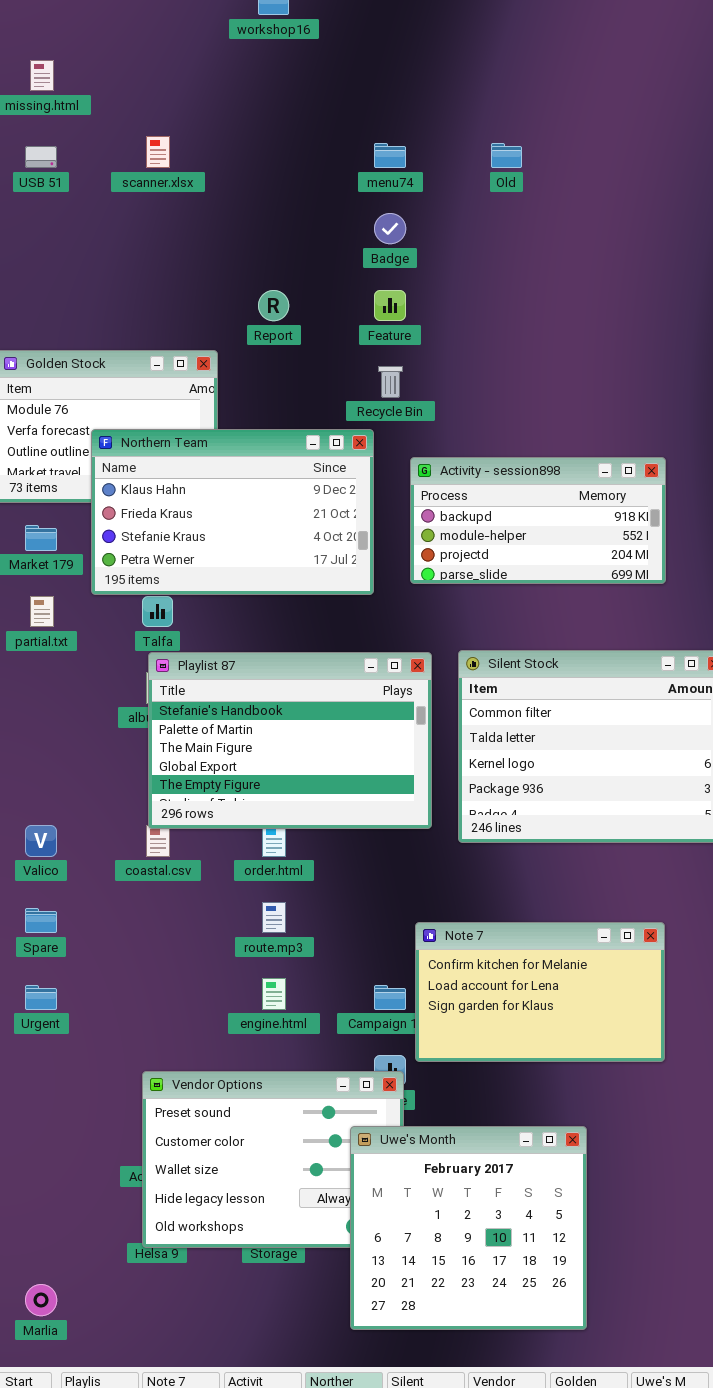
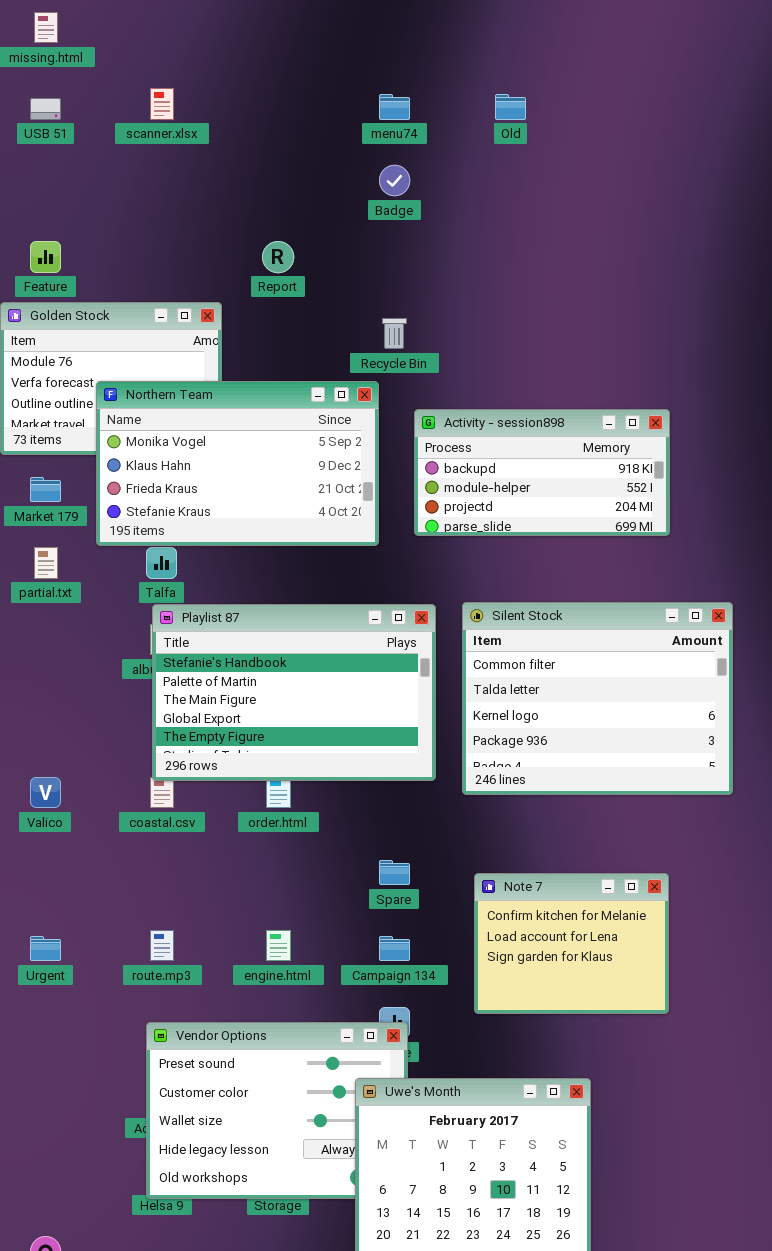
Feature: [374,290,406,321] -> [30,241,61,273], moved
Northern Team: [91,429,374,595] -> [96,381,379,546], scrolled up 1 row
route.mp3: [262,902,286,933] -> [150,930,174,961], moved
Spare: [25,908,57,933] -> [379,860,410,885], moved
Note 7: [415,922,665,1062] -> [474,873,669,1014], resized

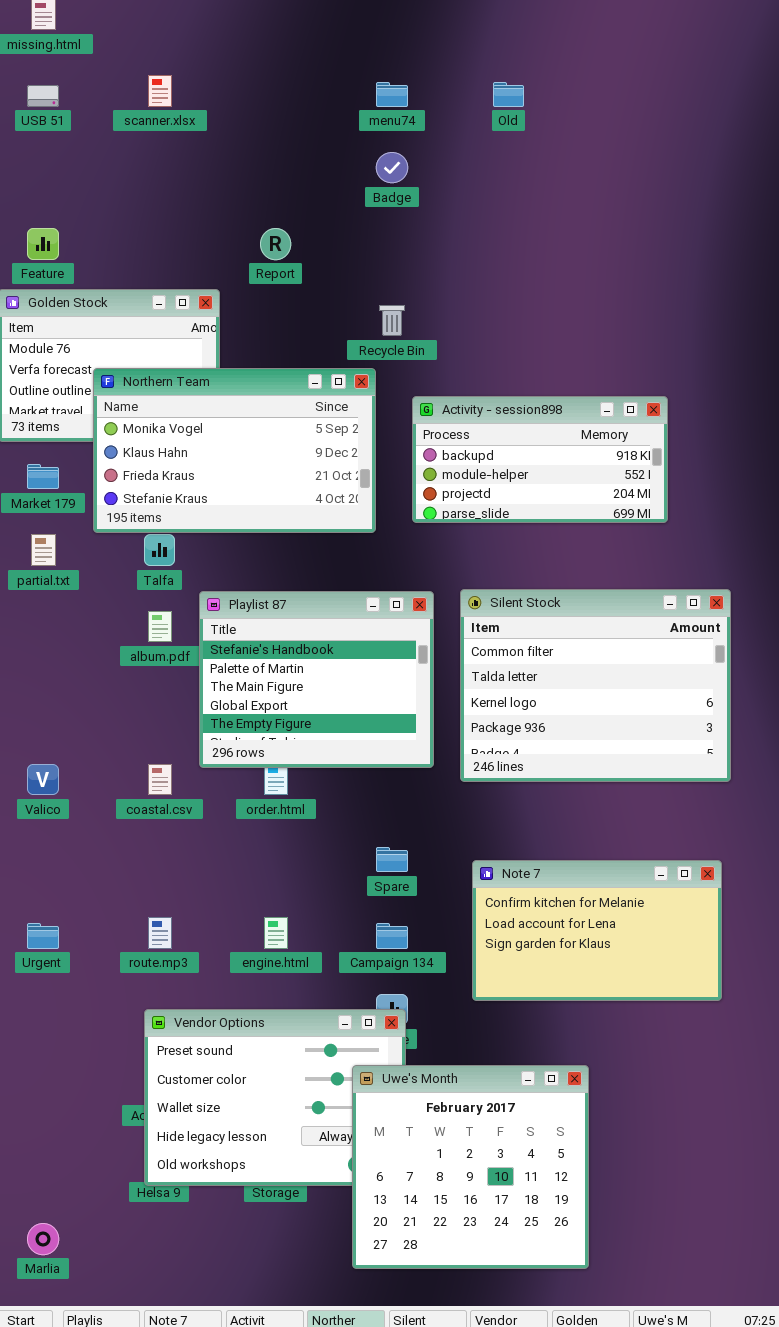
Playlist 87: [152,604,436,781] -> [199,591,434,768], resized
Note 7: [474,873,669,1014] -> [472,860,722,1001], resized

